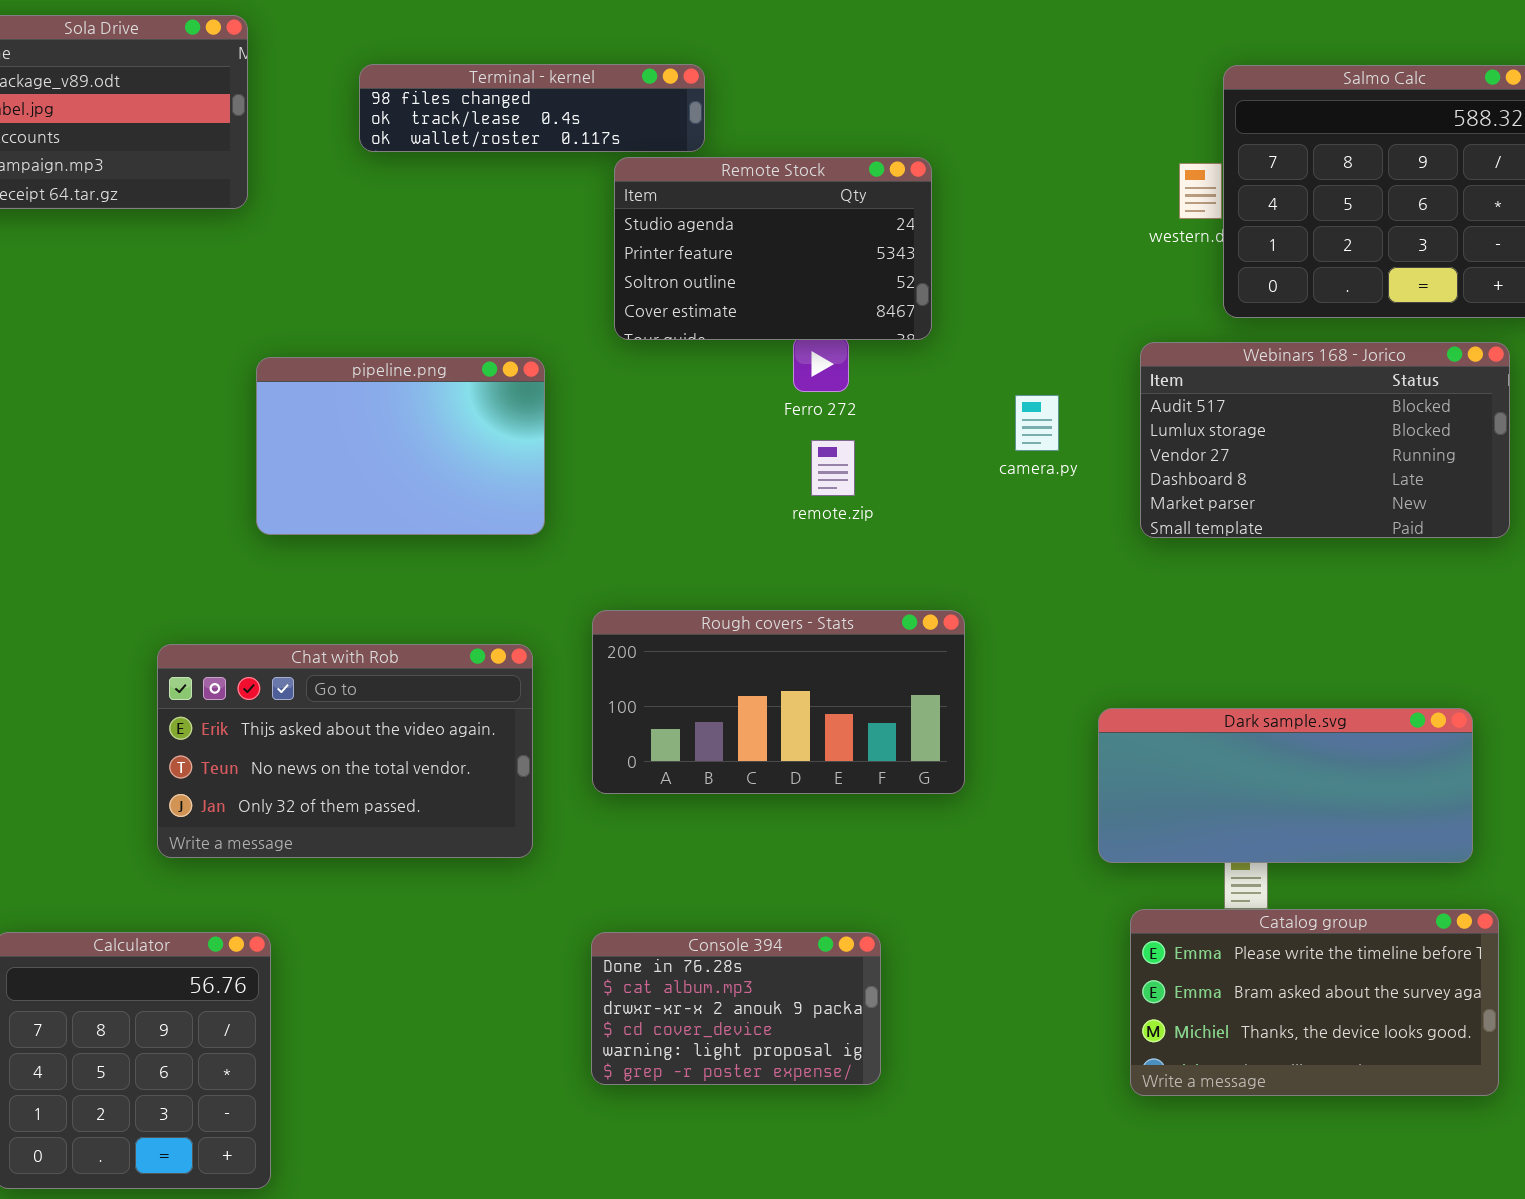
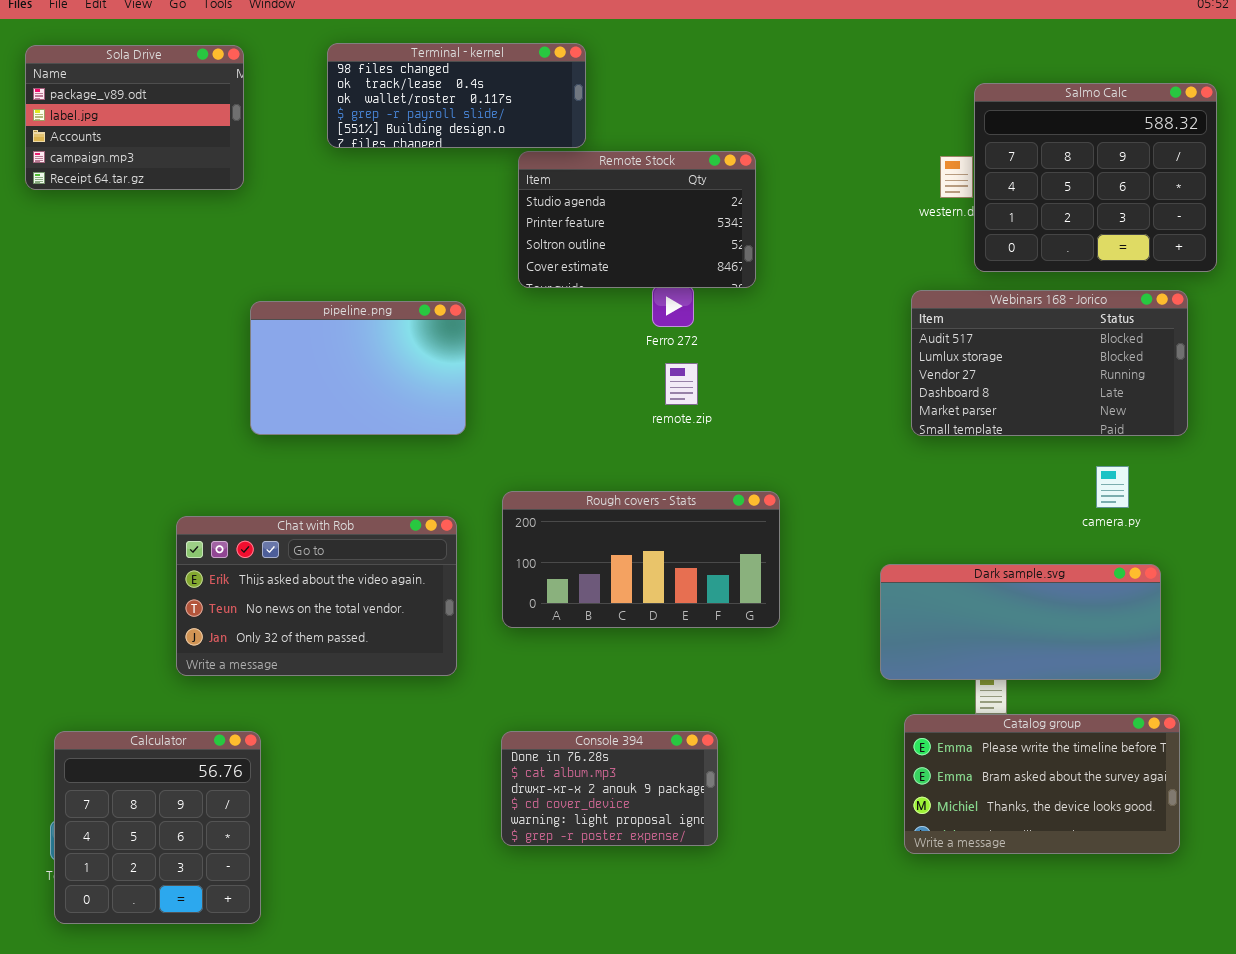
Terminal - kernel: [359,64,705,152] -> [327,43,586,148], resized
camera.py: [1015,395,1059,451] -> [1096,466,1129,508], moved

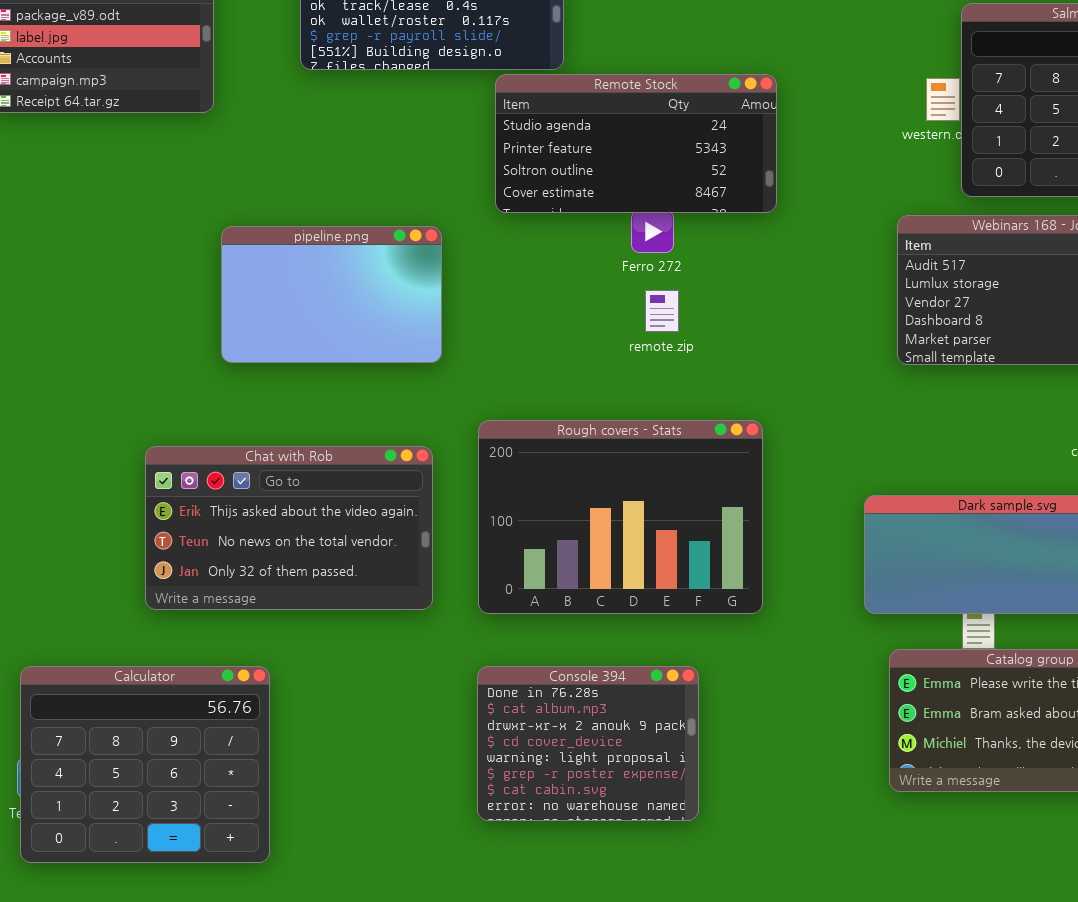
Remote Stock: [518,151,756,288] -> [495,74,777,213], resized
Rough covers - Stats: [502,491,780,628] -> [478,420,763,614], resized
Calculator: [54,731,261,924] -> [20,666,270,863], resized
Console 394: [501,731,718,846] -> [477,666,699,821], resized

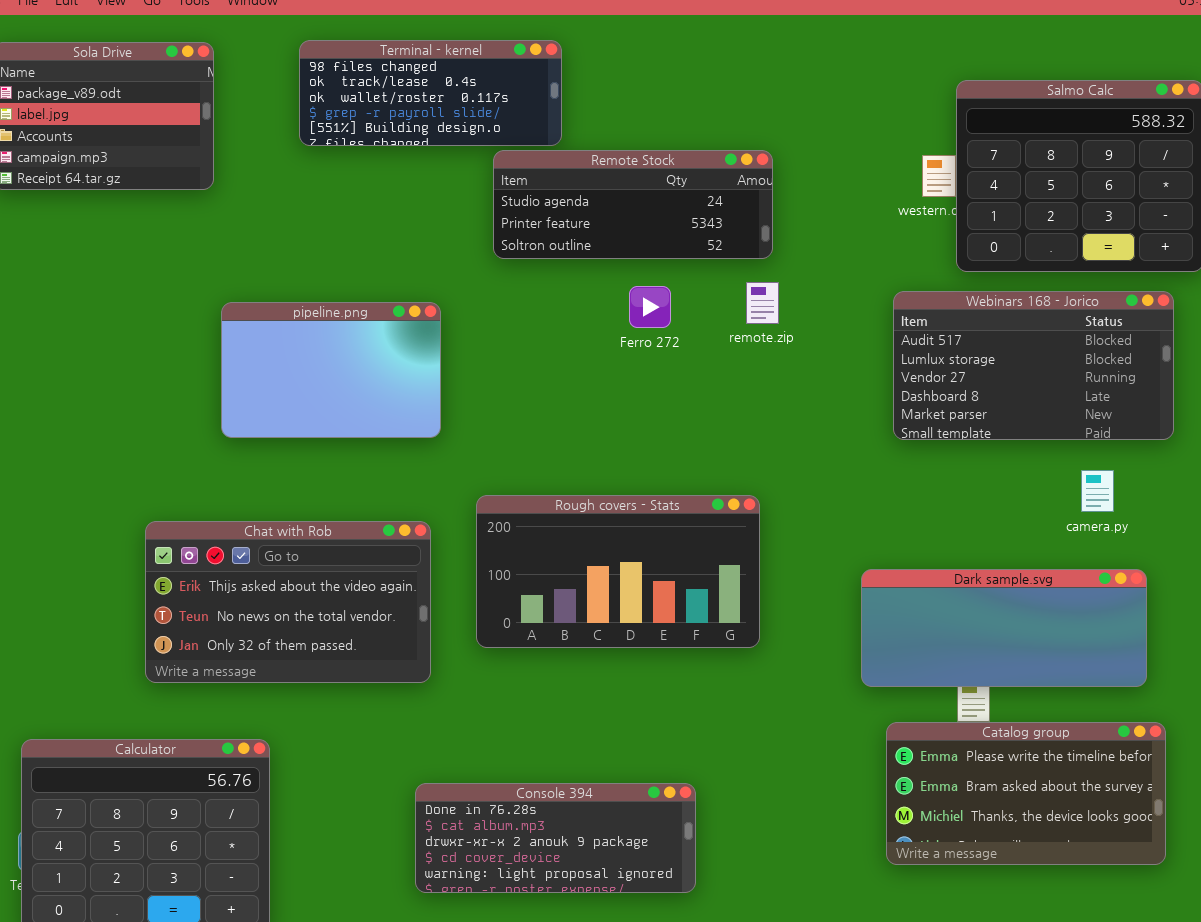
Remote Stock: [495,74,777,213] -> [493,150,773,259], resized
remote.zip: [645,290,679,332] -> [746,282,779,324], moved
Rough covers - Stats: [478,420,763,614] -> [476,495,760,648], resized
Console 394: [477,666,699,821] -> [415,783,696,893], resized

